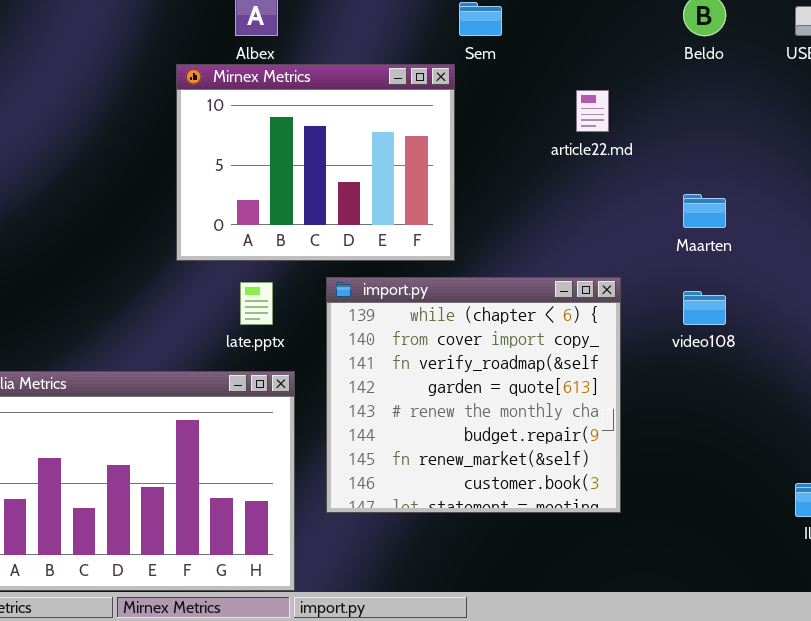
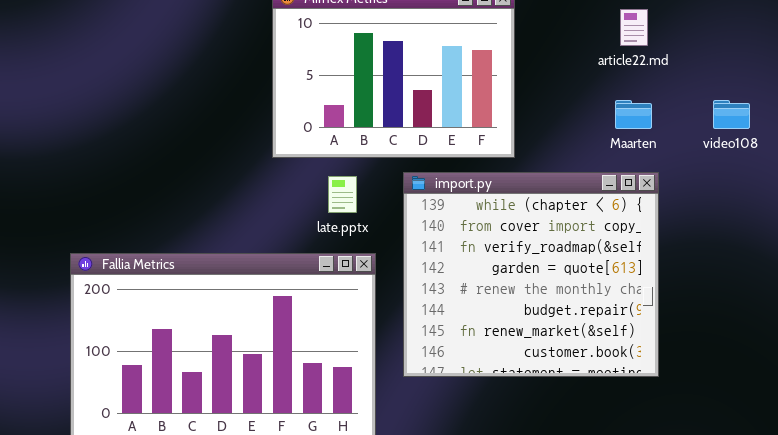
Maarten: [683,194,726,228] -> [615,100,652,129], moved
video108: [683,291,726,325] -> [713,100,750,129], moved

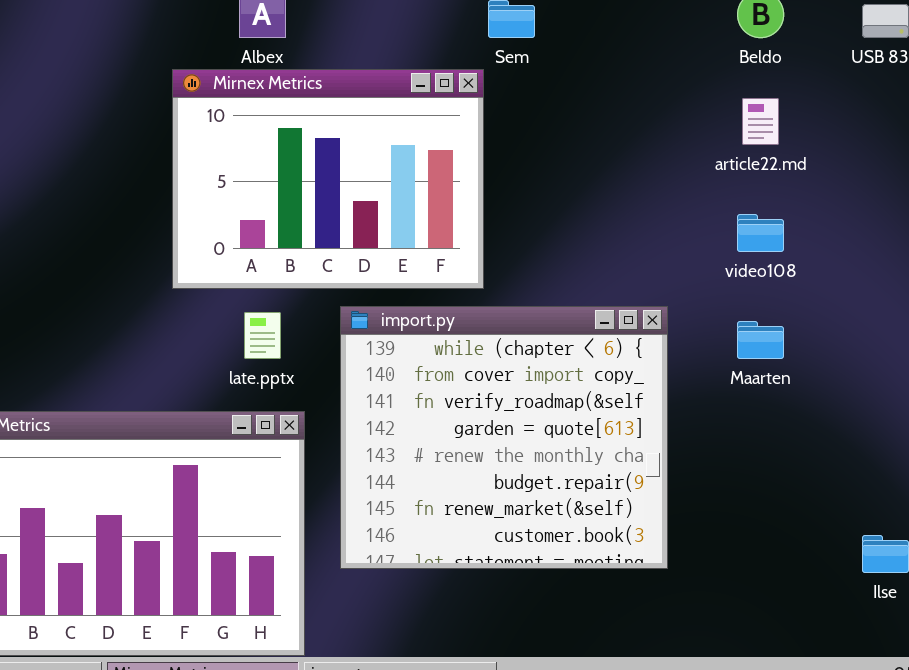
article22.md: [620,9,648,46] -> [742,98,779,145], moved
Maarten: [615,100,652,129] -> [737,321,784,359], moved

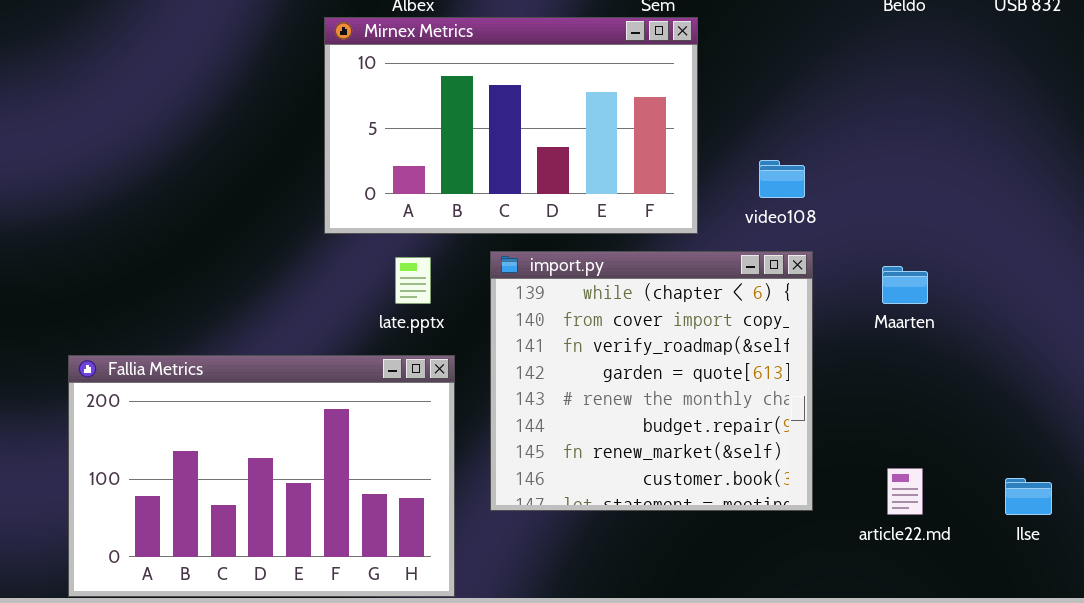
Mirnex Metrics: [172,69,484,289] -> [324,17,698,234], resized
article22.md: [742,98,779,145] -> [887,468,923,515], moved
video108: [737,214,784,252] -> [759,160,805,198], moved

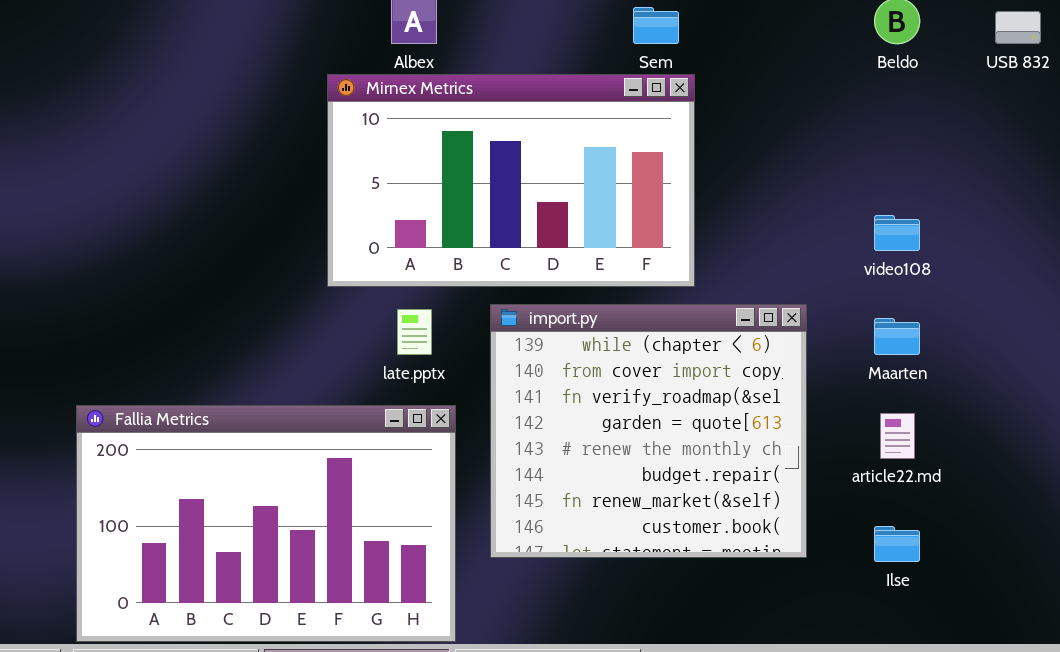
video108: [759,160,805,198] -> [874,215,920,251], moved
article22.md: [887,468,923,515] -> [880,413,915,459], moved
Ilse: [1005,478,1052,515] -> [874,526,920,562], moved

